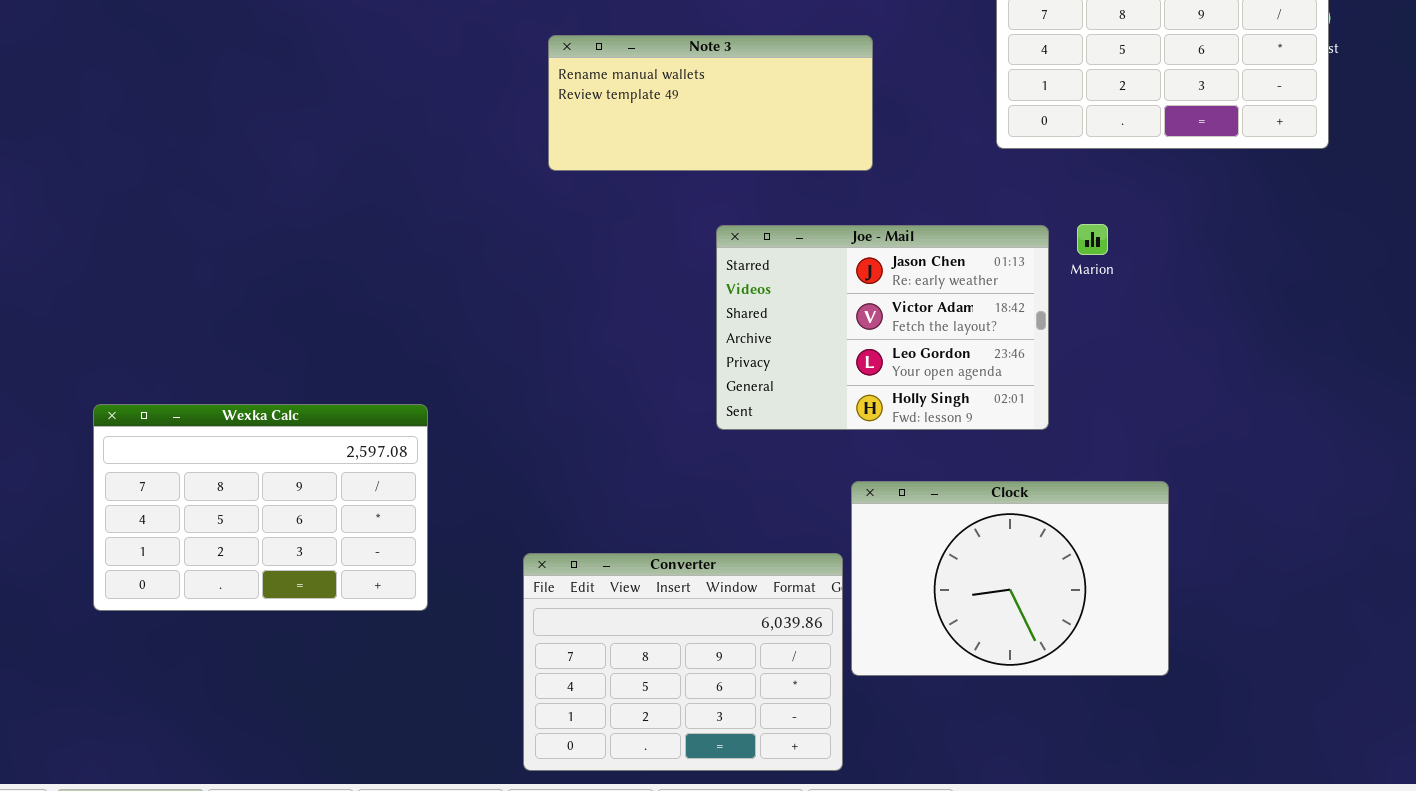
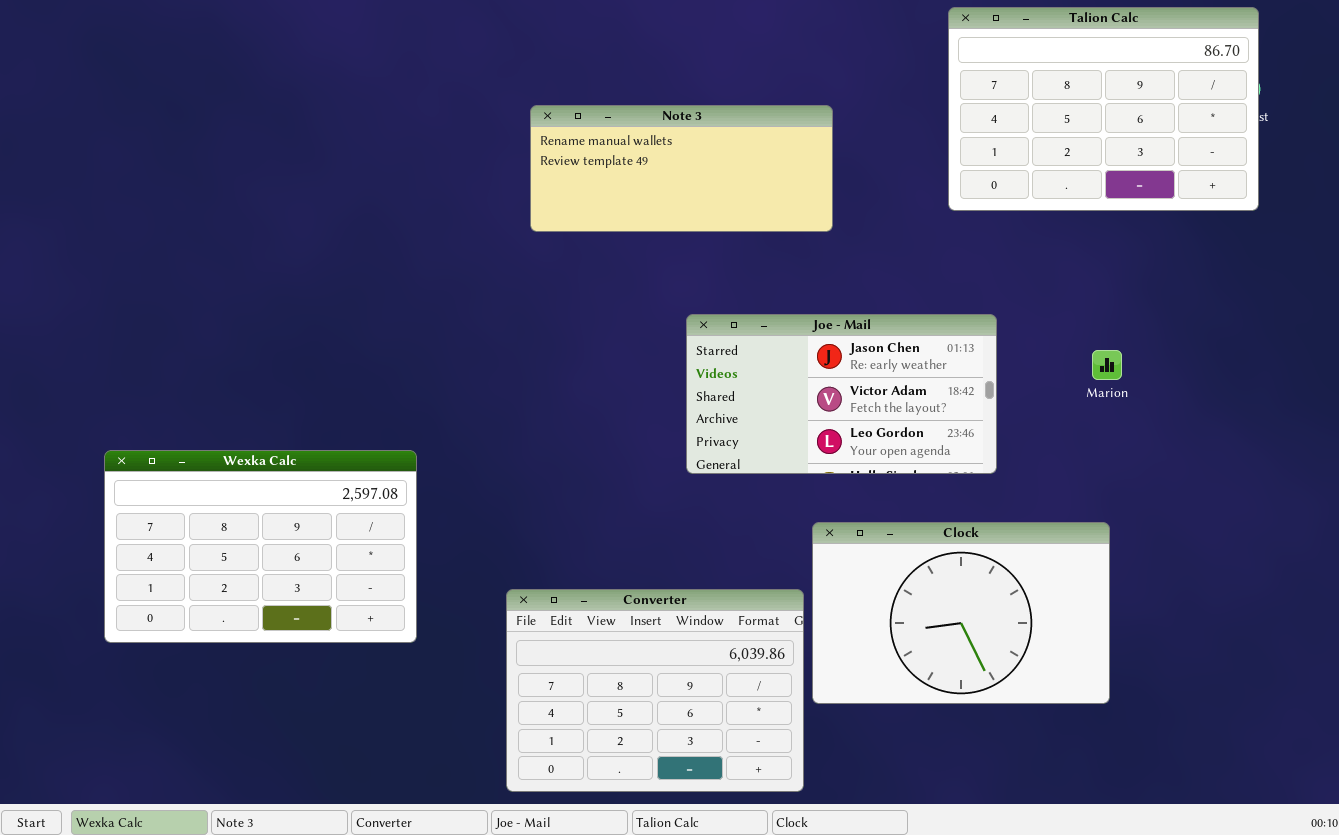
Marion: [1077,224,1108,255] -> [1092,350,1122,380], moved
Joe - Mail: [716,225,1049,430] -> [686,314,997,474], resized

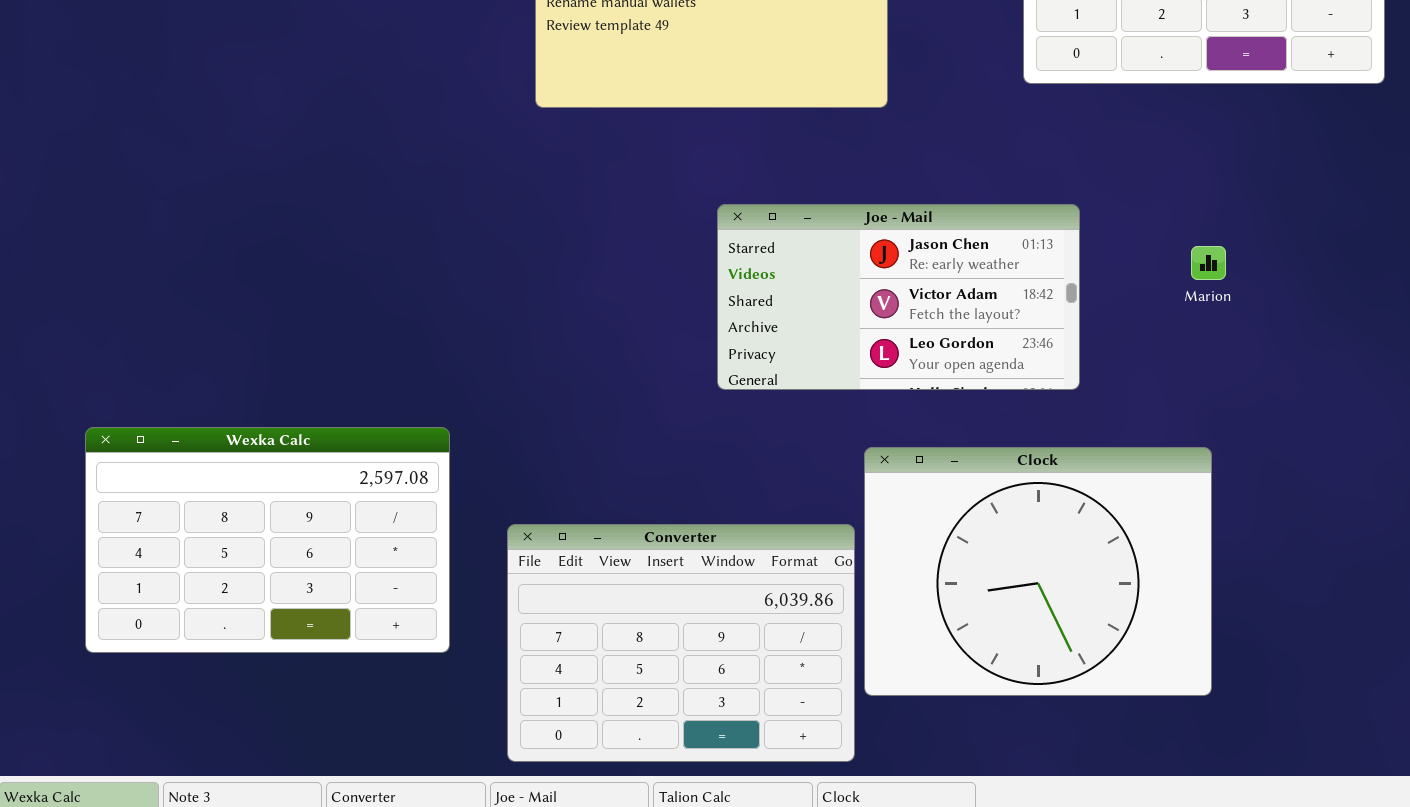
Wexka Calc: [104,450,417,643] -> [85,427,450,653], moved
Clock: [812,522,1110,704] -> [864,447,1212,696], resized

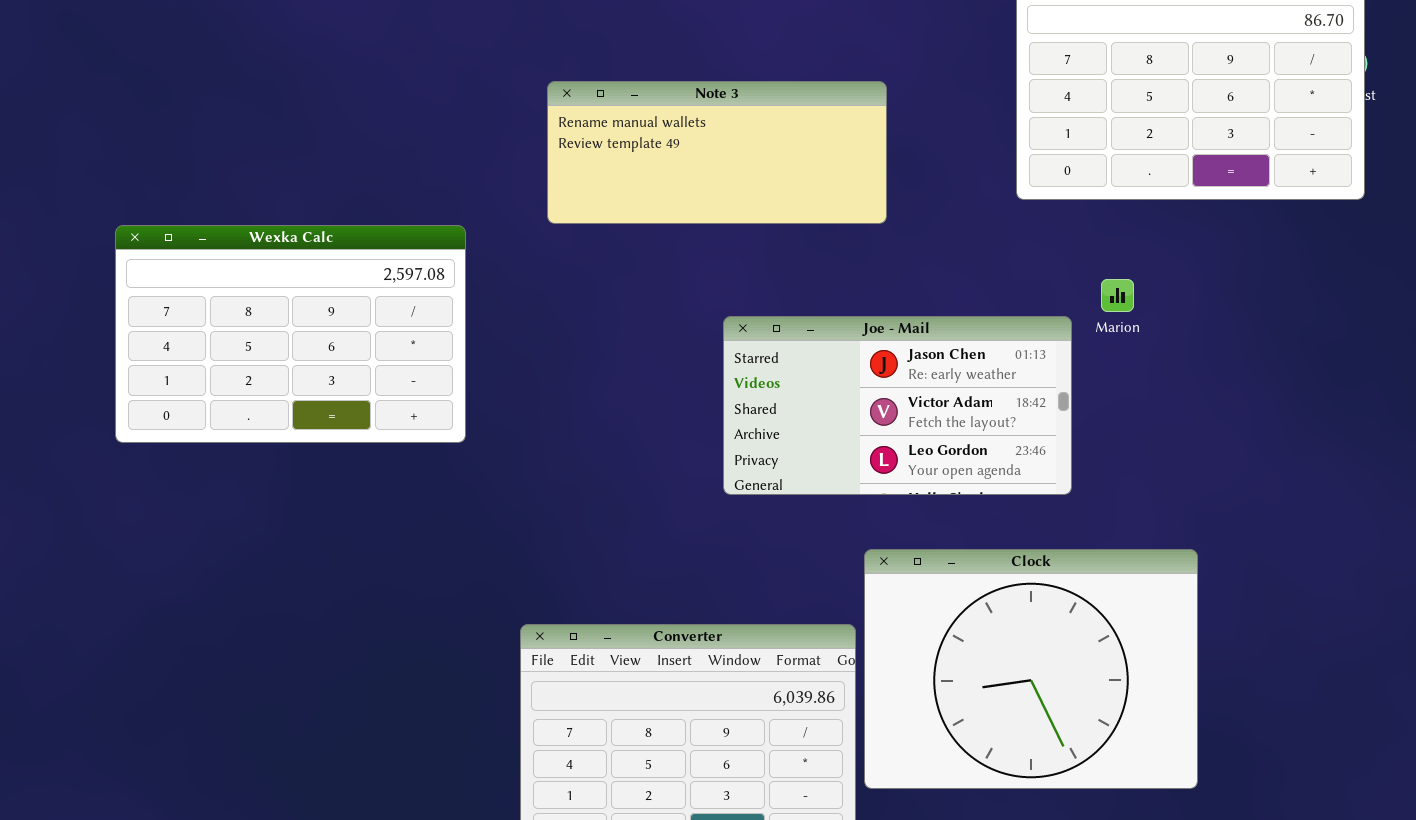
Marion: [1191,246,1226,280] -> [1101,279,1134,312], moved
Wexka Calc: [85,427,450,653] -> [115,225,466,443], moved

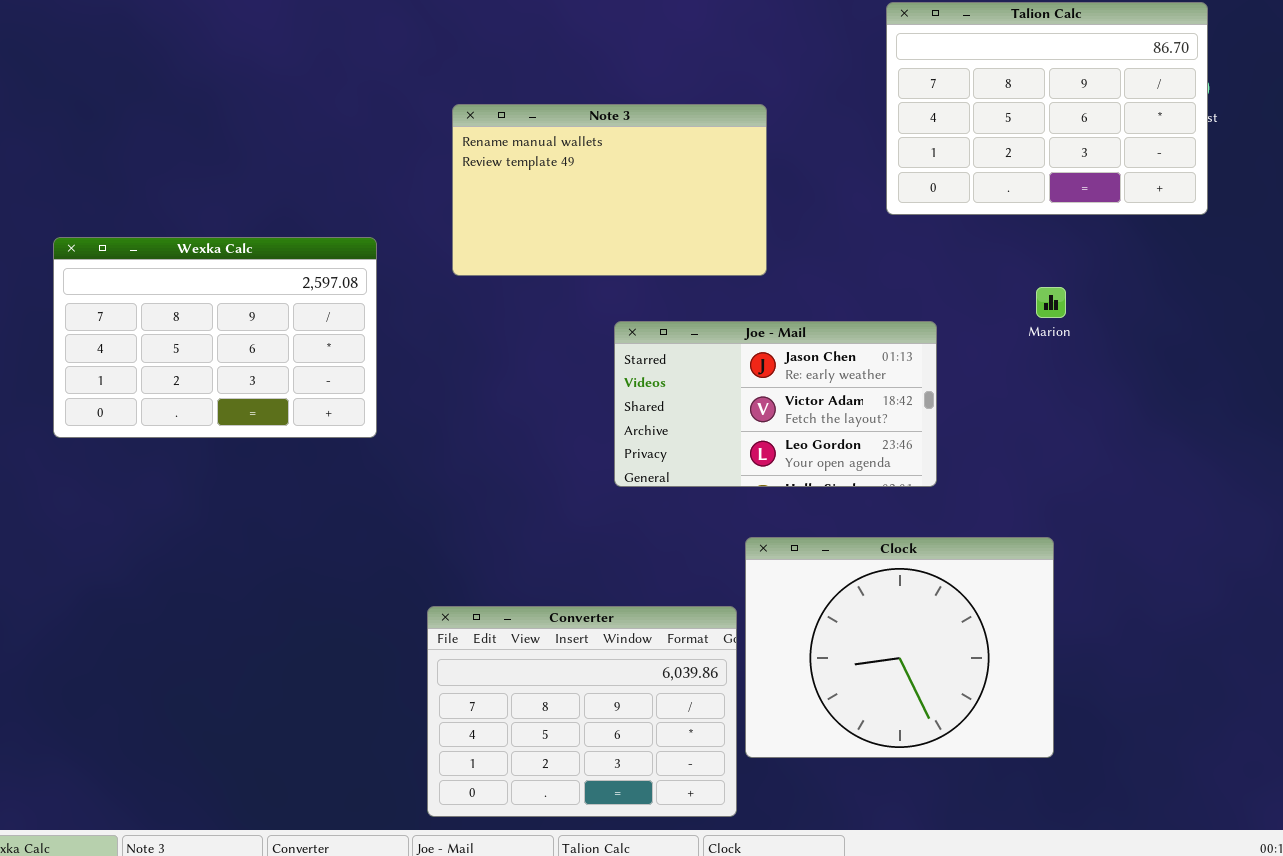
Note 3: [547,81,887,224] -> [452,104,767,276], resized
Marion: [1101,279,1134,312] -> [1036,287,1066,318], moved

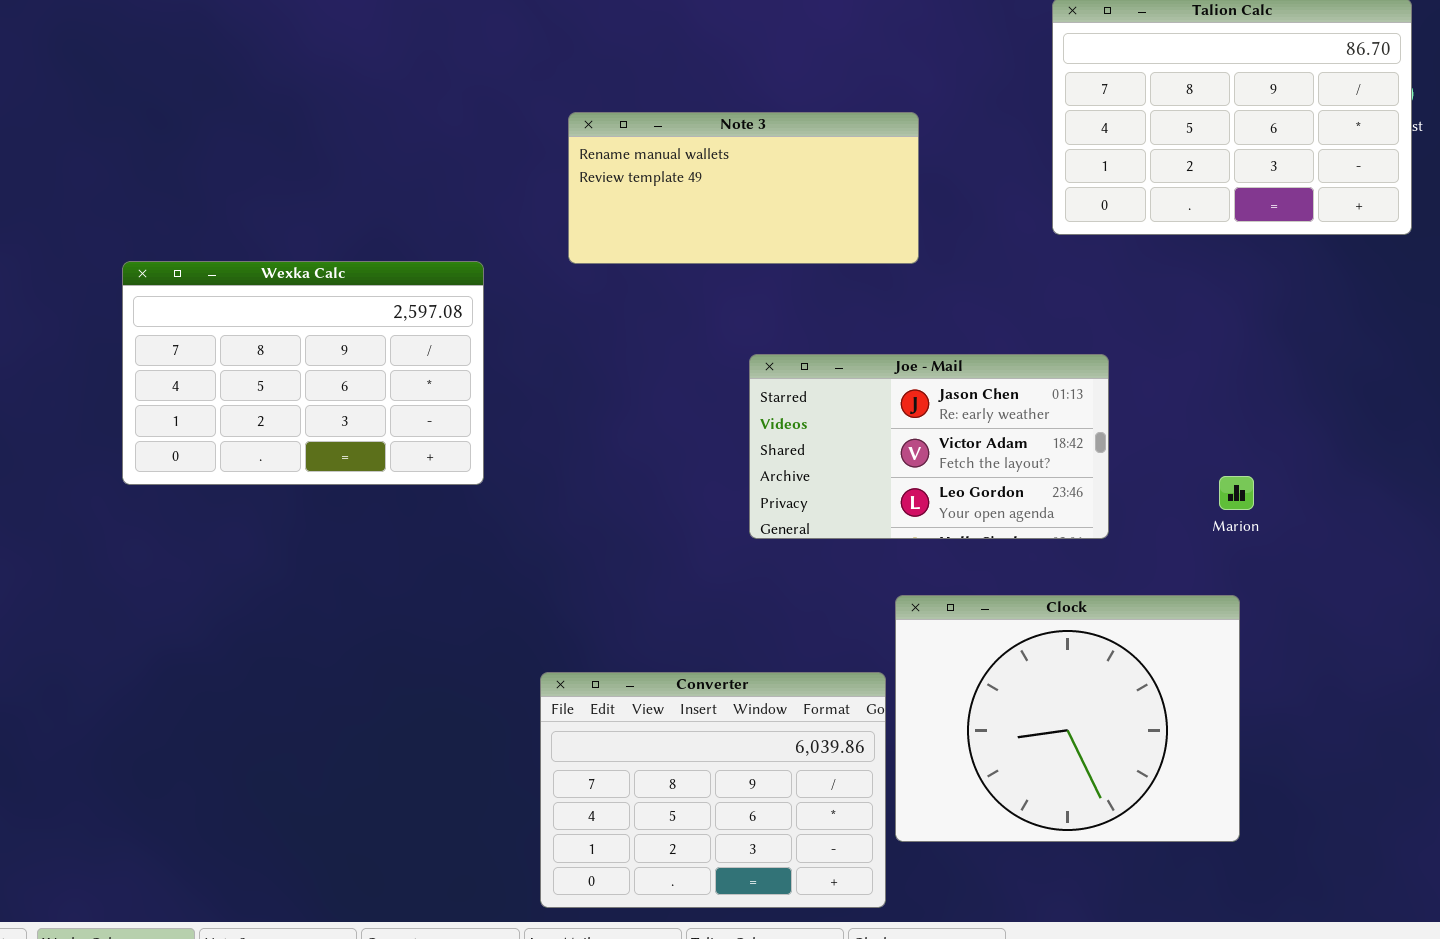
Note 3: [452,104,767,276] -> [568,112,919,264], resized
Marion: [1036,287,1066,318] -> [1219,476,1254,510], moved

